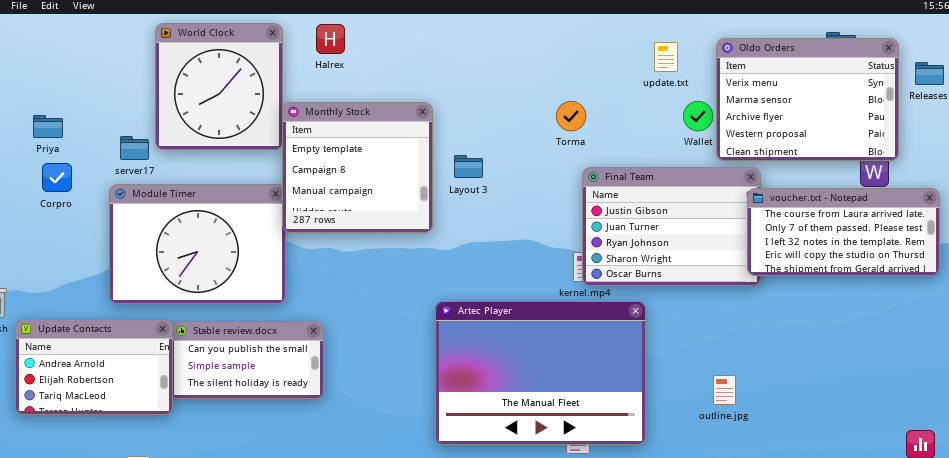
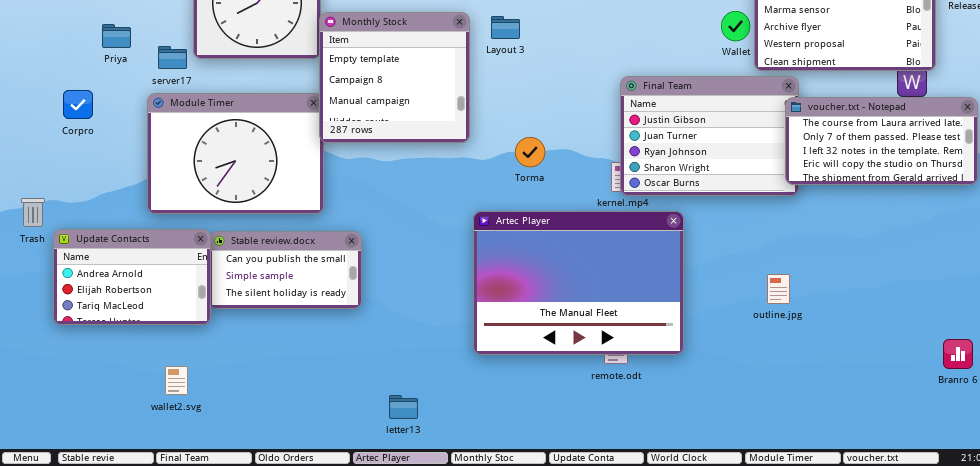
Torma: [556,101,586,131] -> [515,137,545,167], moved
Priya: [33,115,63,138] -> [102,24,131,48], moved
Layout 3: [454,155,483,178] -> [491,16,520,39], moved
Corpro: [42,163,72,192] -> [63,90,93,119], moved
outline.jpg: [713,375,736,405] -> [767,274,790,304], moved

